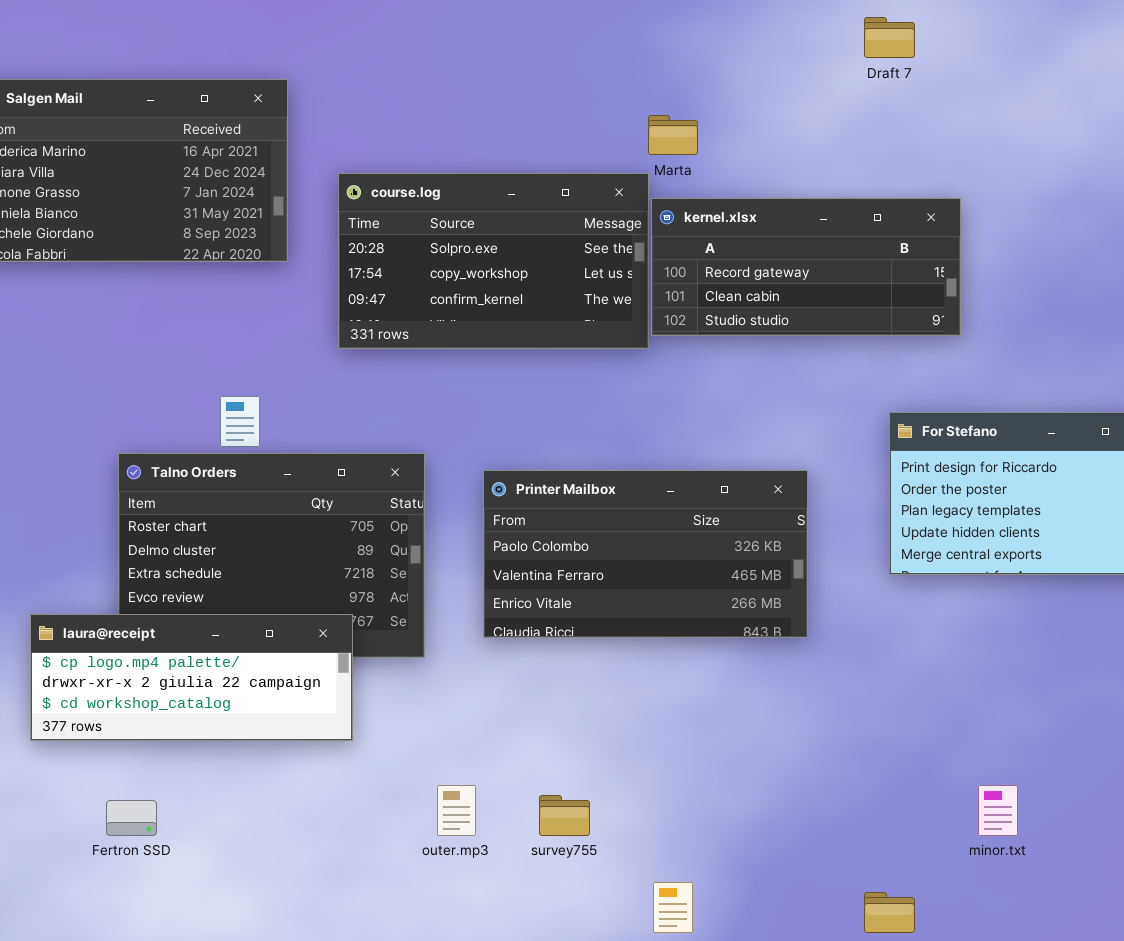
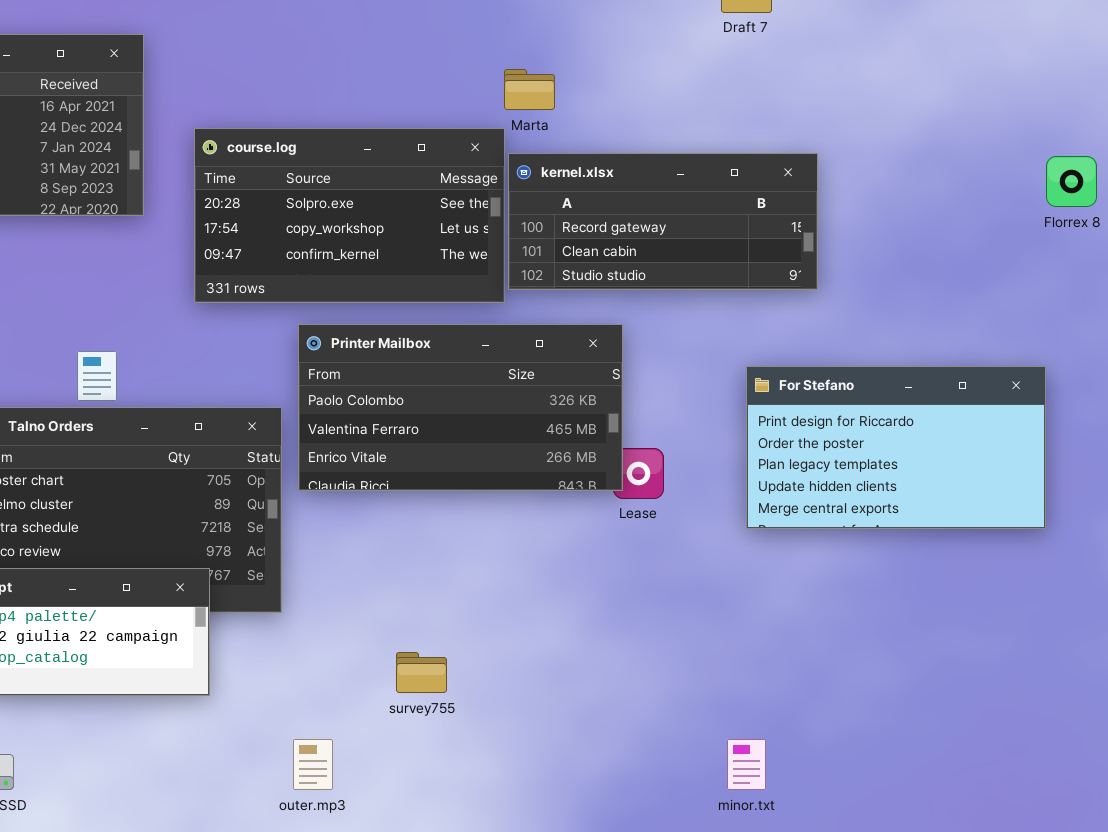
Printer Mailbox: [483,470,808,638] -> [298,324,623,491], moved
minor.txt: [978,785,1018,836] -> [727,739,766,790], moved
survey755: [539,795,590,836] -> [396,652,447,693], moved

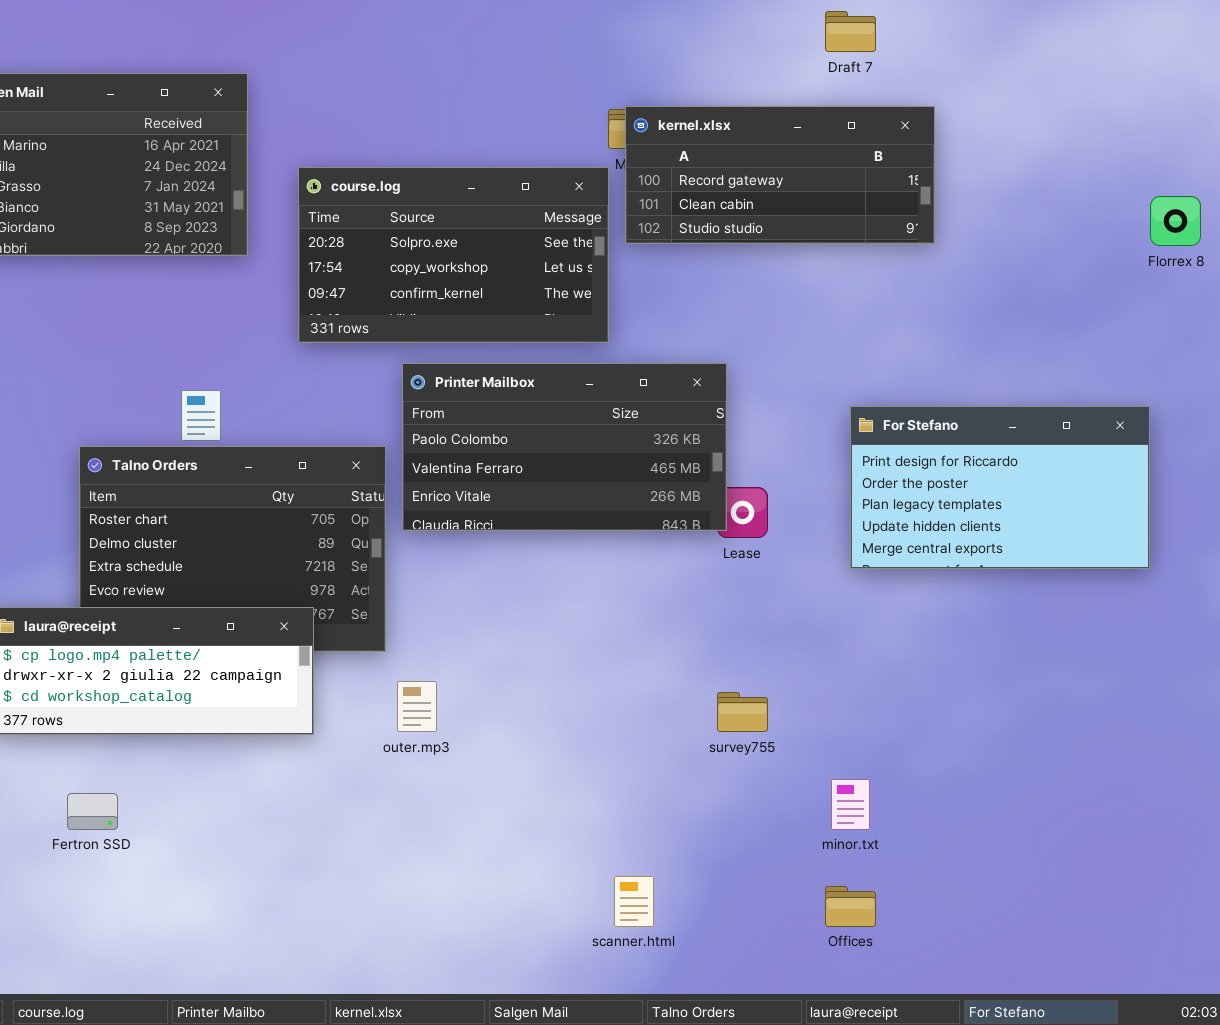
kernel.xlsx: [508,153,818,290] -> [625,106,935,244], moved
survey755: [396,652,447,693] -> [717,692,768,732], moved
outer.mp3: [293,739,333,790] -> [397,681,437,732], moved

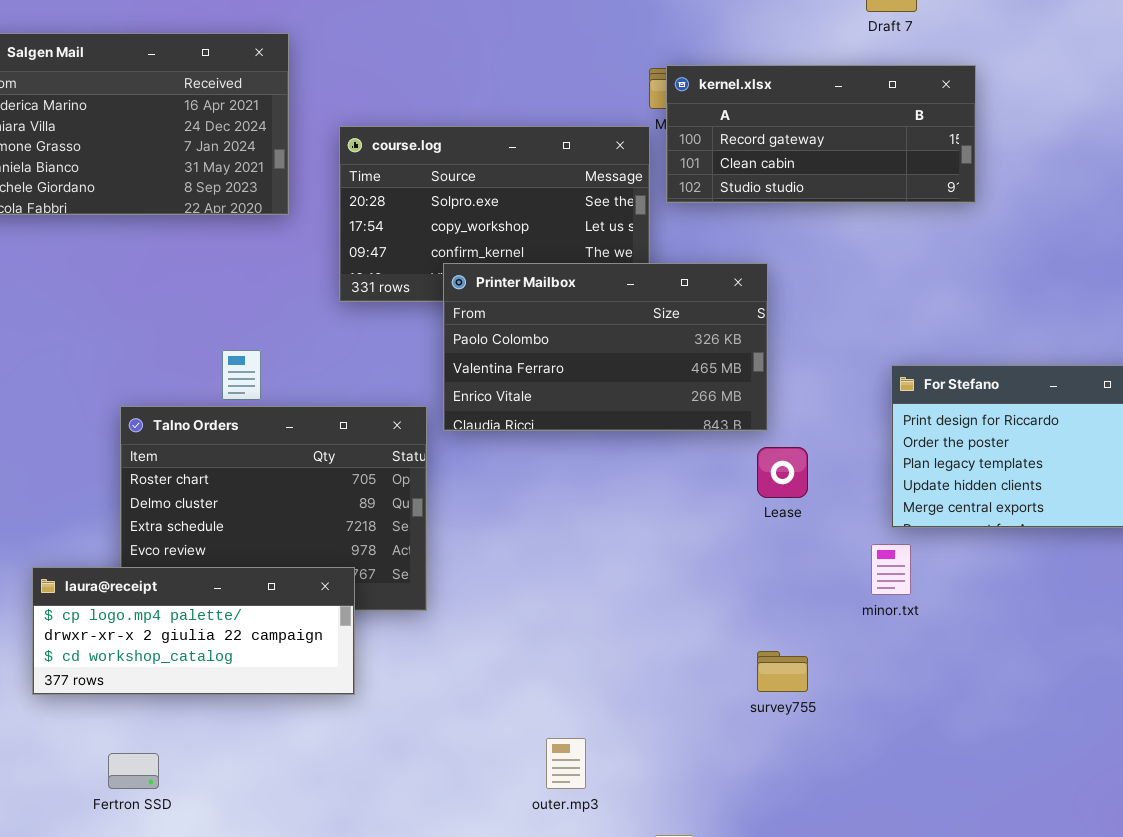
Printer Mailbox: [402,363,727,531] -> [443,263,768,431], moved
outer.mp3: [397,681,437,732] -> [546,738,586,789], moved
minor.txt: [831,779,870,830] -> [871,544,911,595], moved

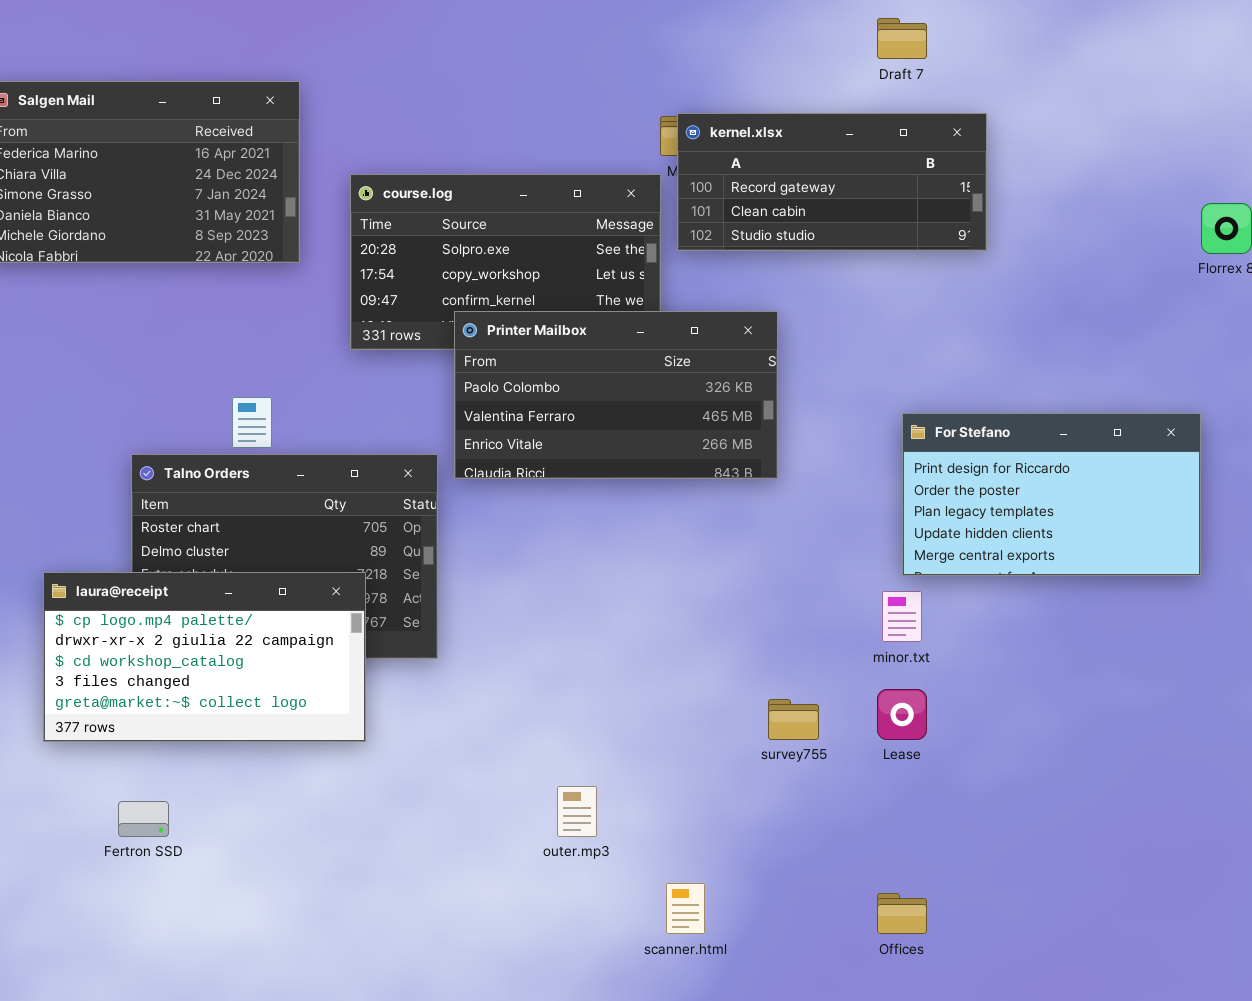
Lease: [757,447,808,498] -> [877,689,927,740], moved
laura@receipt: [32,567,355,695] -> [43,572,366,742], resized

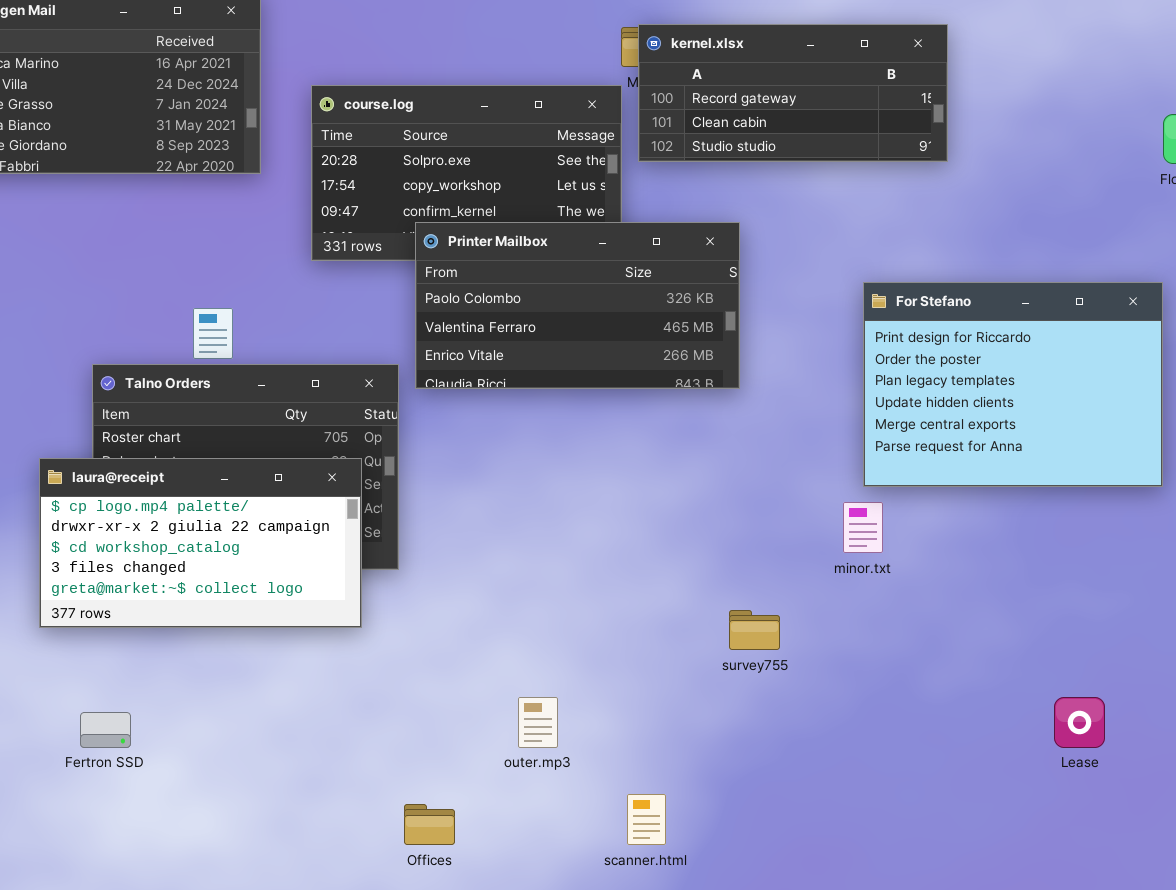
For Stefano: [902,413,1201,576] -> [863,282,1163,487], resized
laura@receipt: [43,572,366,742] -> [39,458,362,628], moved
Lease: [877,689,927,740] -> [1054,697,1105,748], moved
Offices: [877,893,927,934] -> [404,804,455,845], moved

